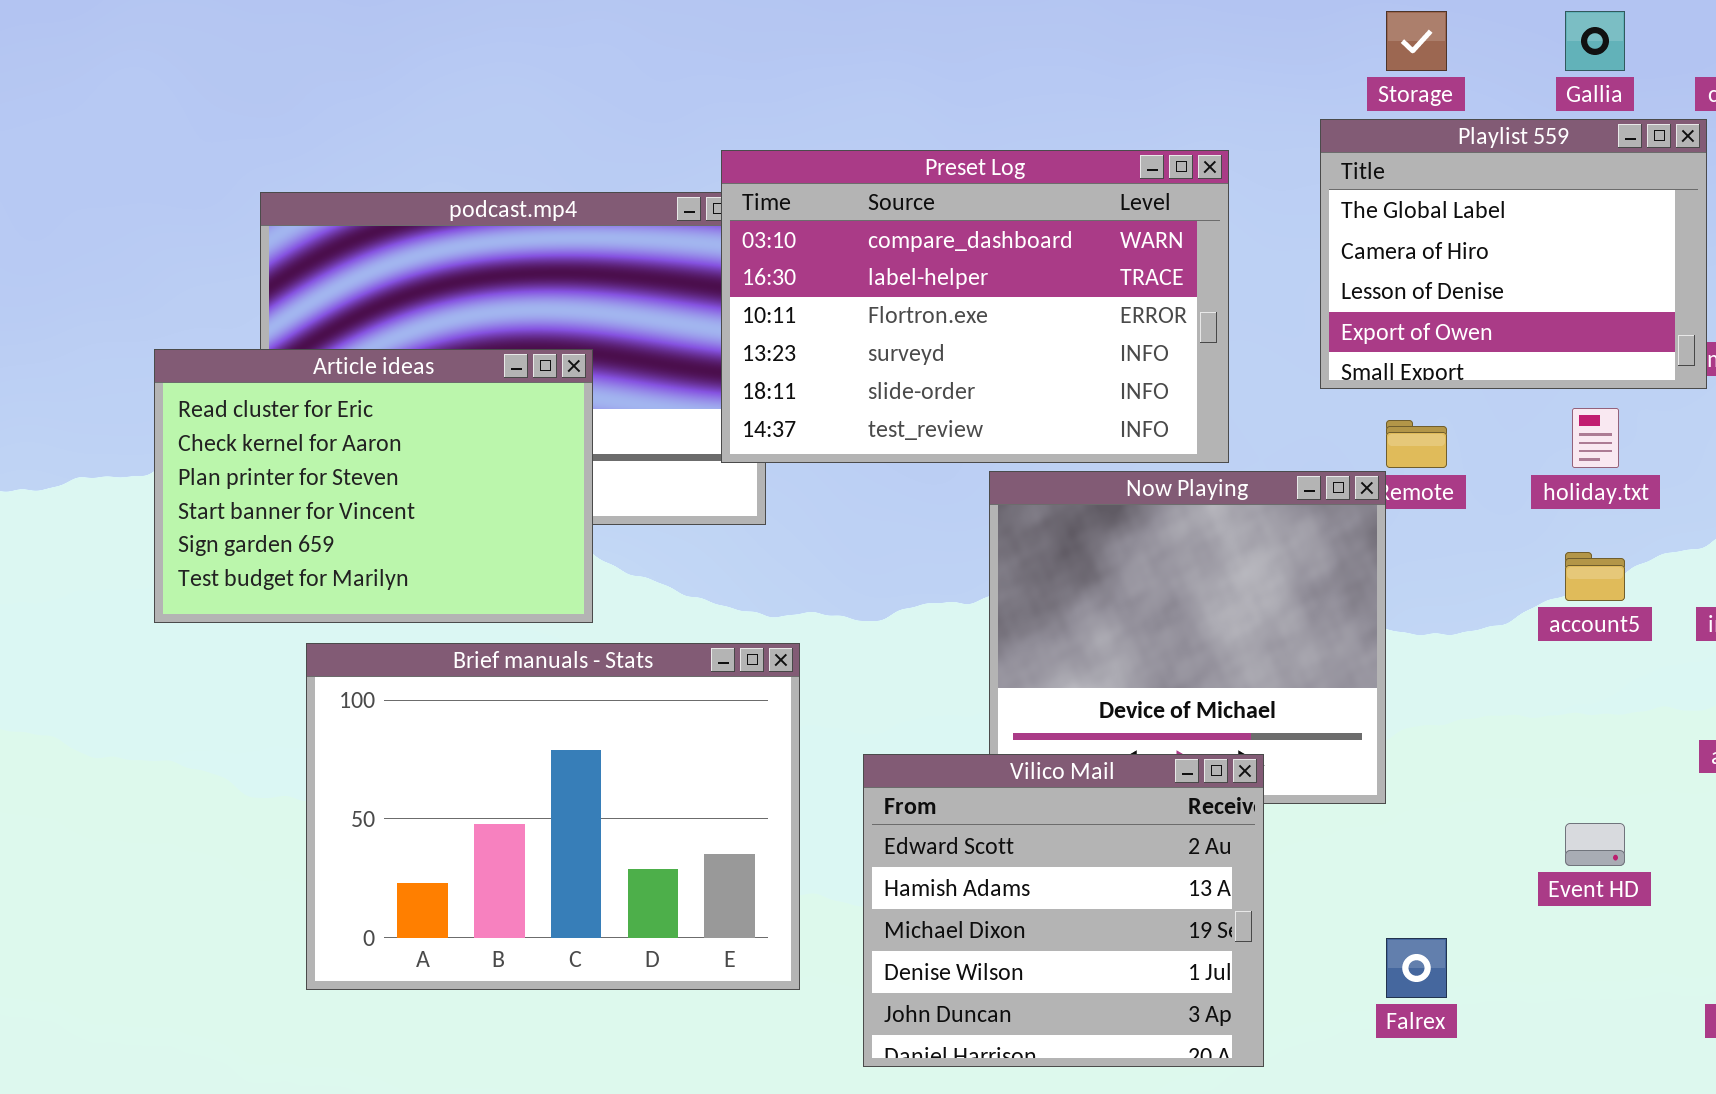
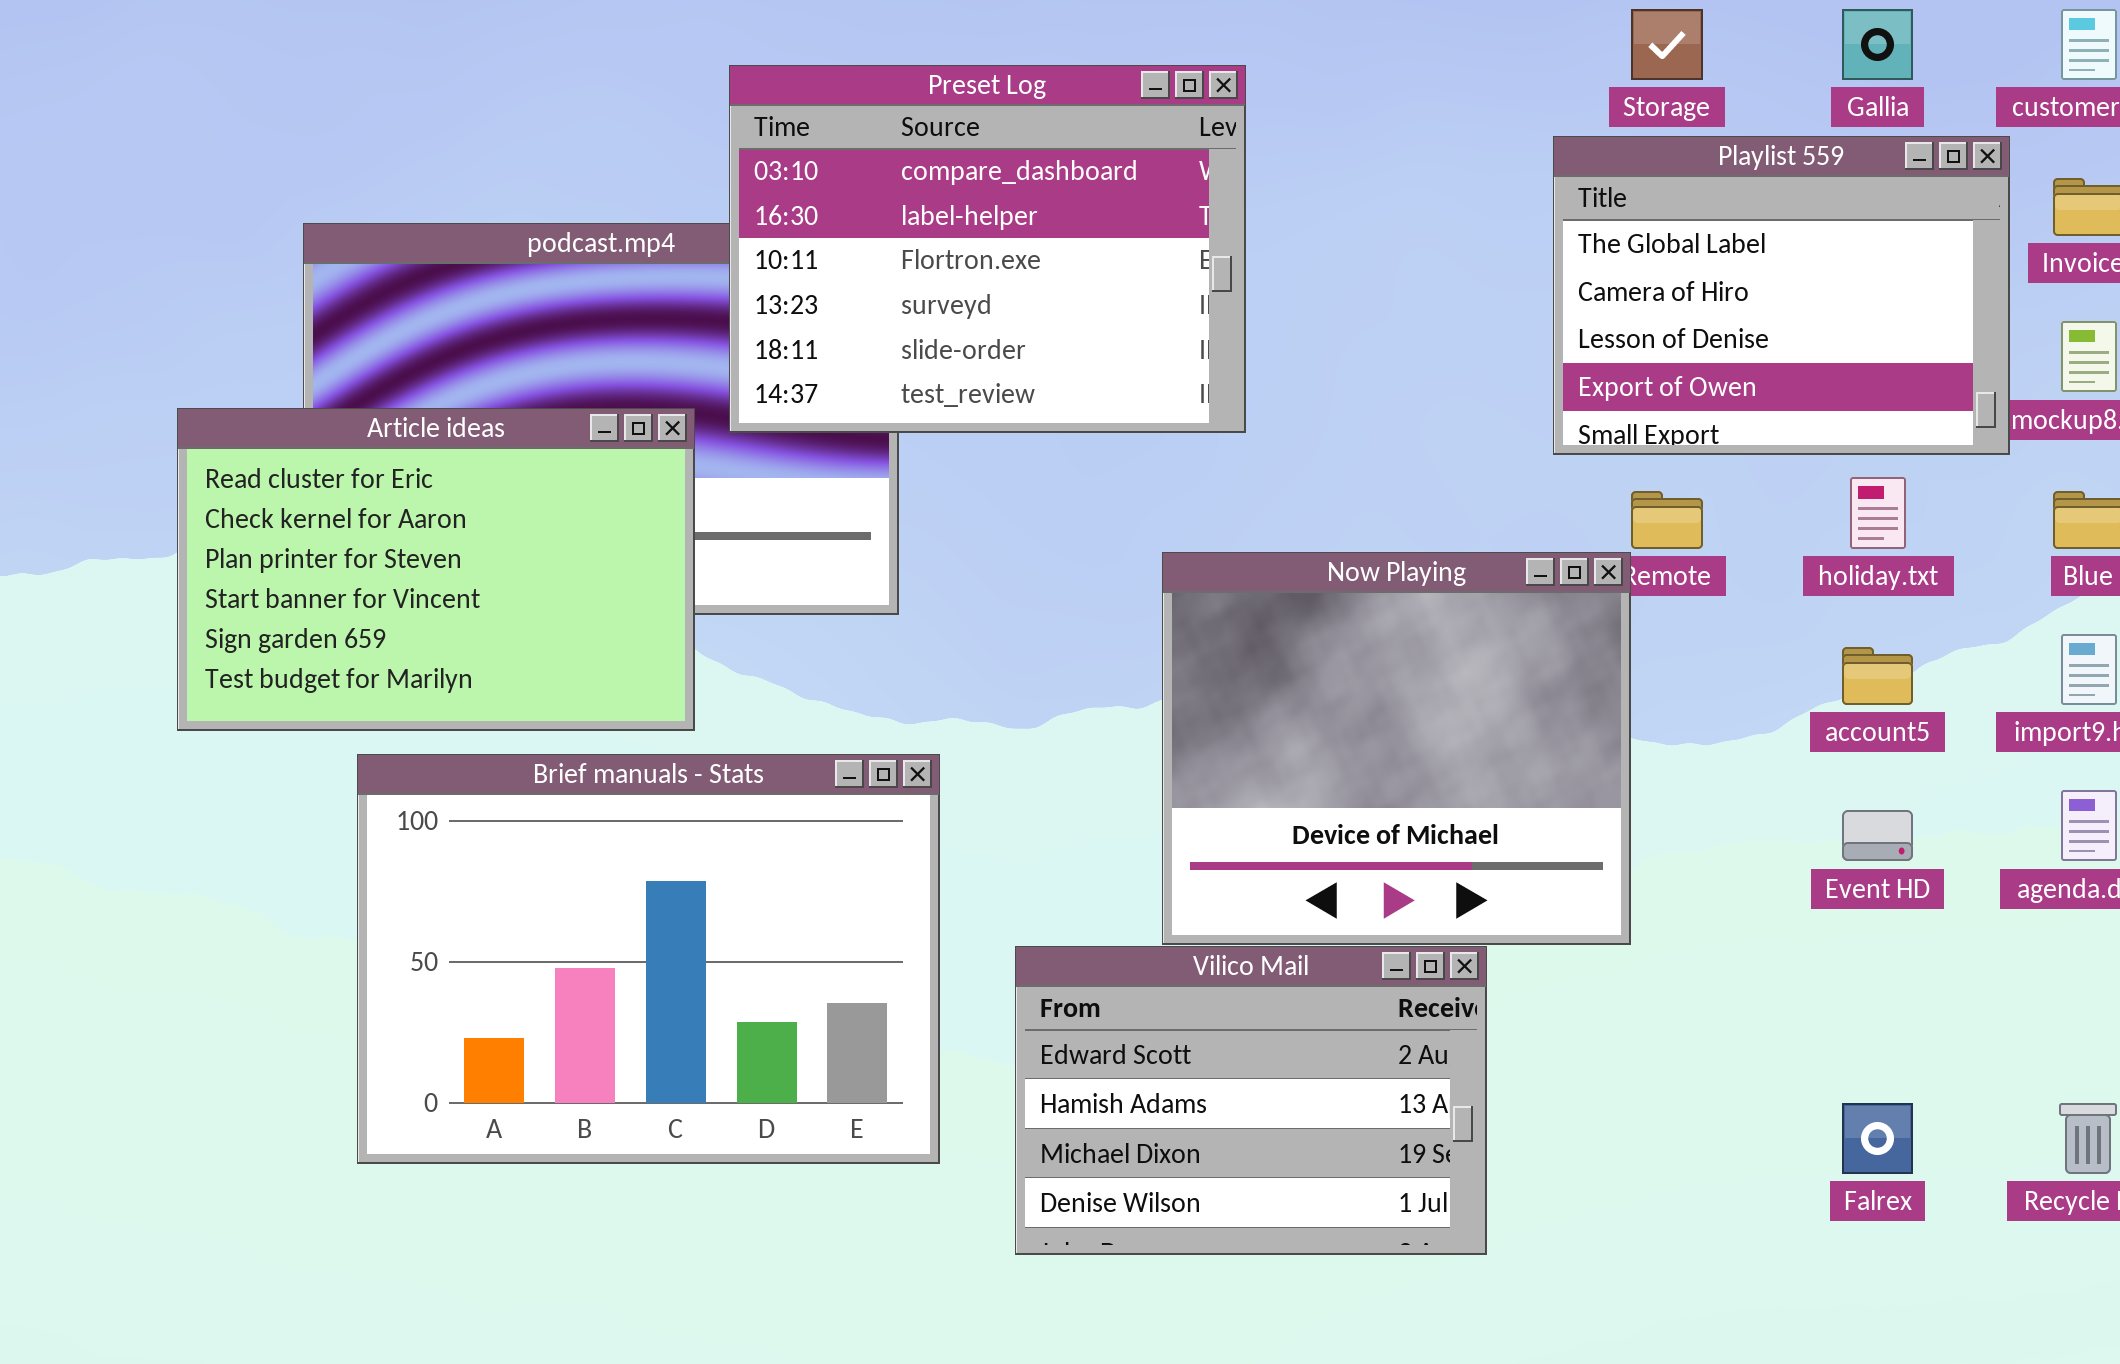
Preset Log: [721,150,1229,463] -> [729,65,1246,433], moved, resized
Vilico Mail: [863,754,1264,1067] -> [1015,946,1487,1255], resized
Event HD: [1565,823,1625,866] -> [1842,810,1913,861], moved
Falrex: [1386,938,1447,998] -> [1842,1103,1913,1174], moved

